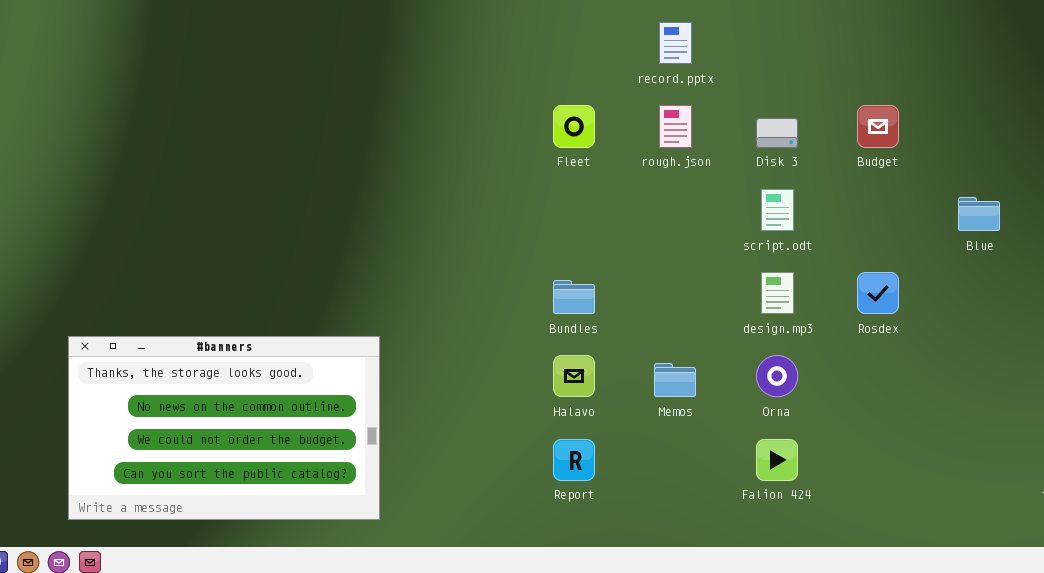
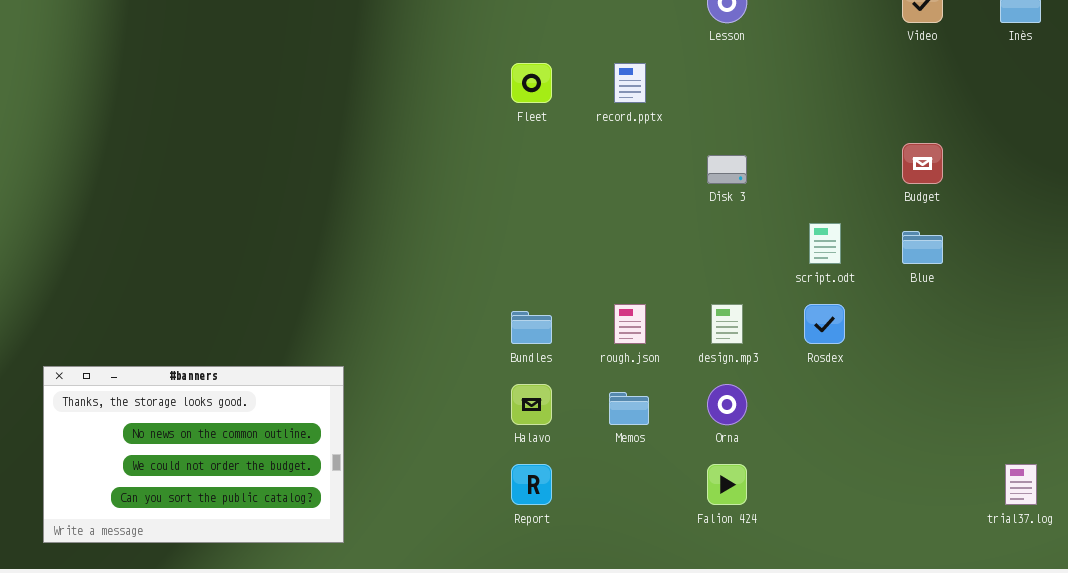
Fleet: [553,105,595,148] -> [511,63,552,103], moved
rough.json: [659,105,692,148] -> [614,304,646,344], moved
Budget: [857,105,899,148] -> [902,143,943,184], moved
script.odt: [761,189,794,231] -> [809,223,841,264], moved

